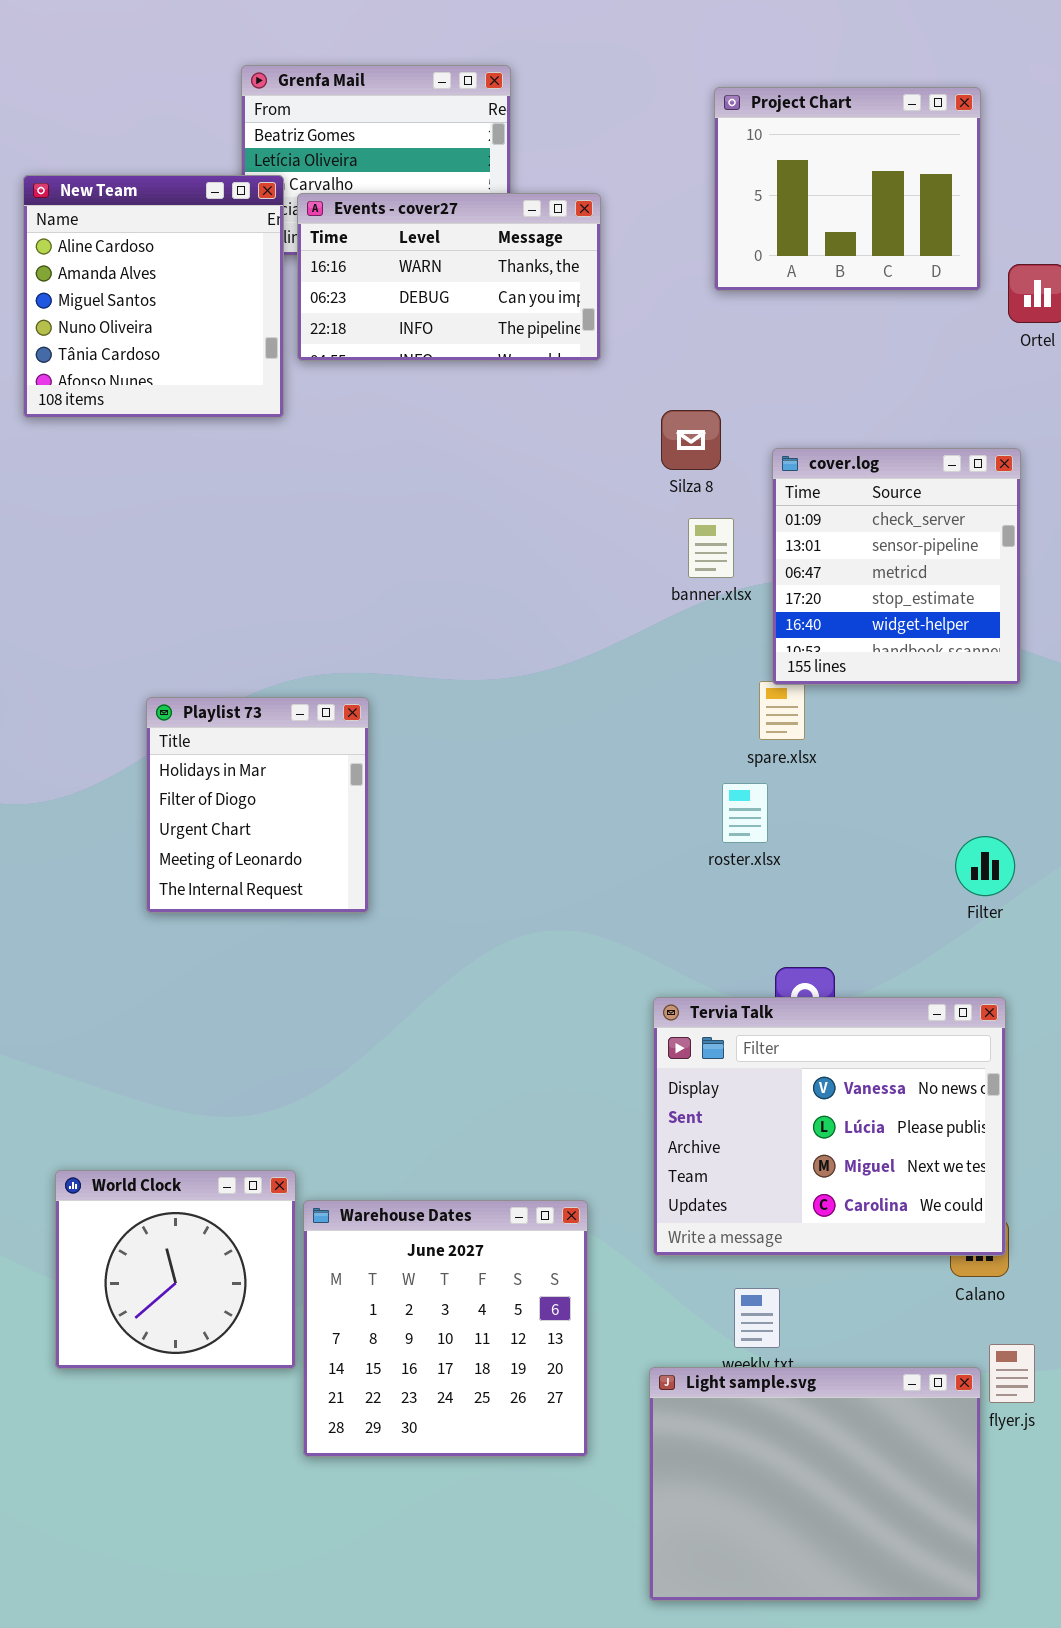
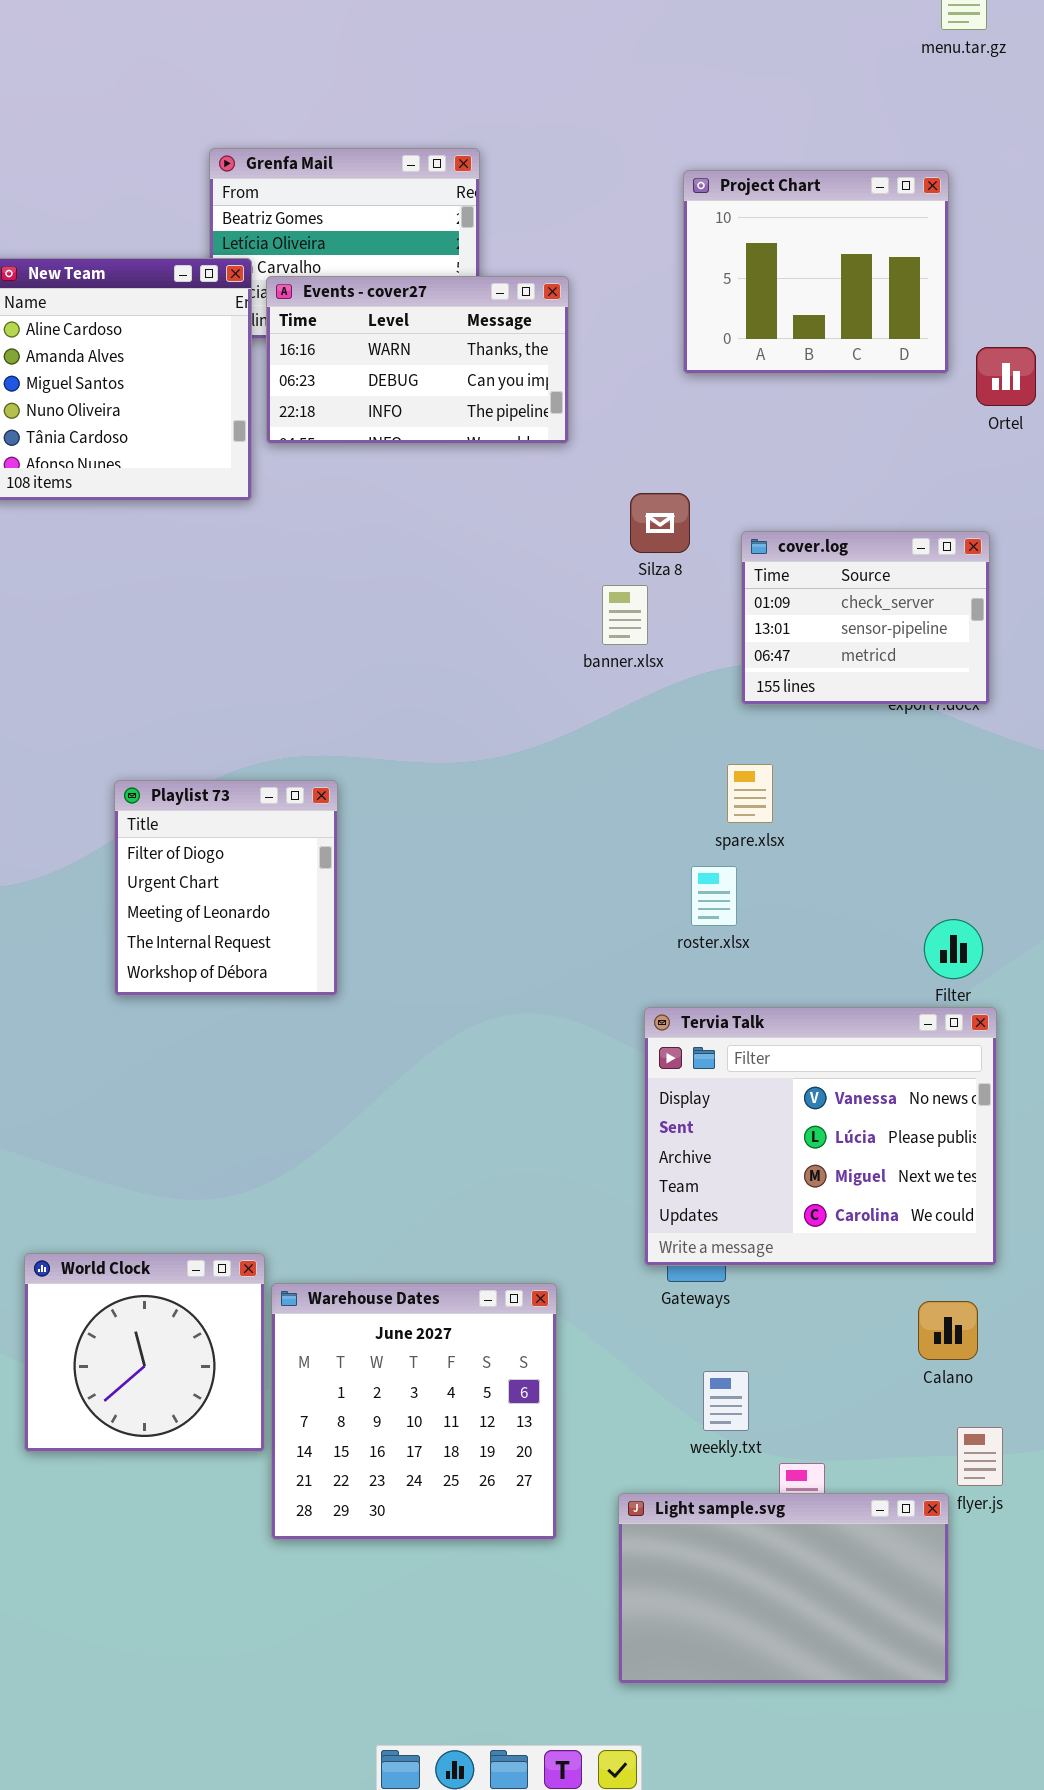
cover.log: [772,448,1021,685] -> [741,531,990,705], resized
banner.xlsx: [688,518,734,578] -> [602,585,648,645], moved
Playlist 73: [146,697,369,913] -> [114,780,338,996], scrolled down 1 row
Tervia Talk: [653,997,1006,1256] -> [644,1007,997,1266], moved
Light sample.svg: [649,1367,981,1601] -> [618,1493,949,1684], resized

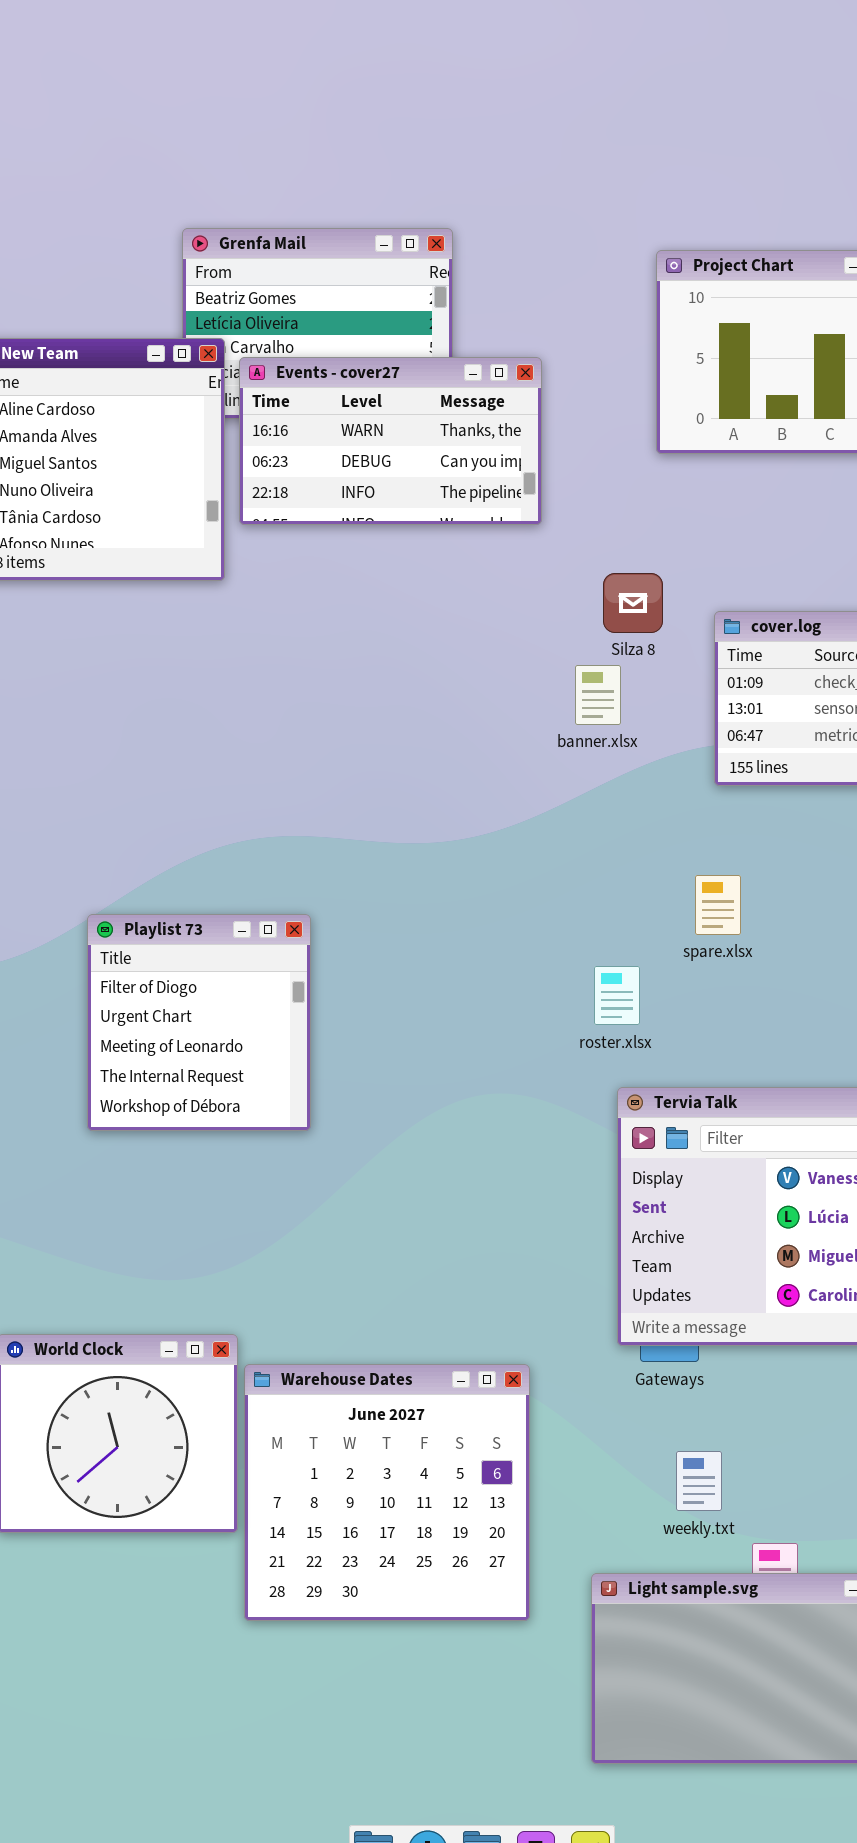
spare.xlsx: [727,764,773,823] -> [695,875,741,935], moved
Playlist 73: [114,780,338,996] -> [87,914,311,1131], moved
roster.xlsx: [691,866,737,926] -> [594,966,640,1025], moved

